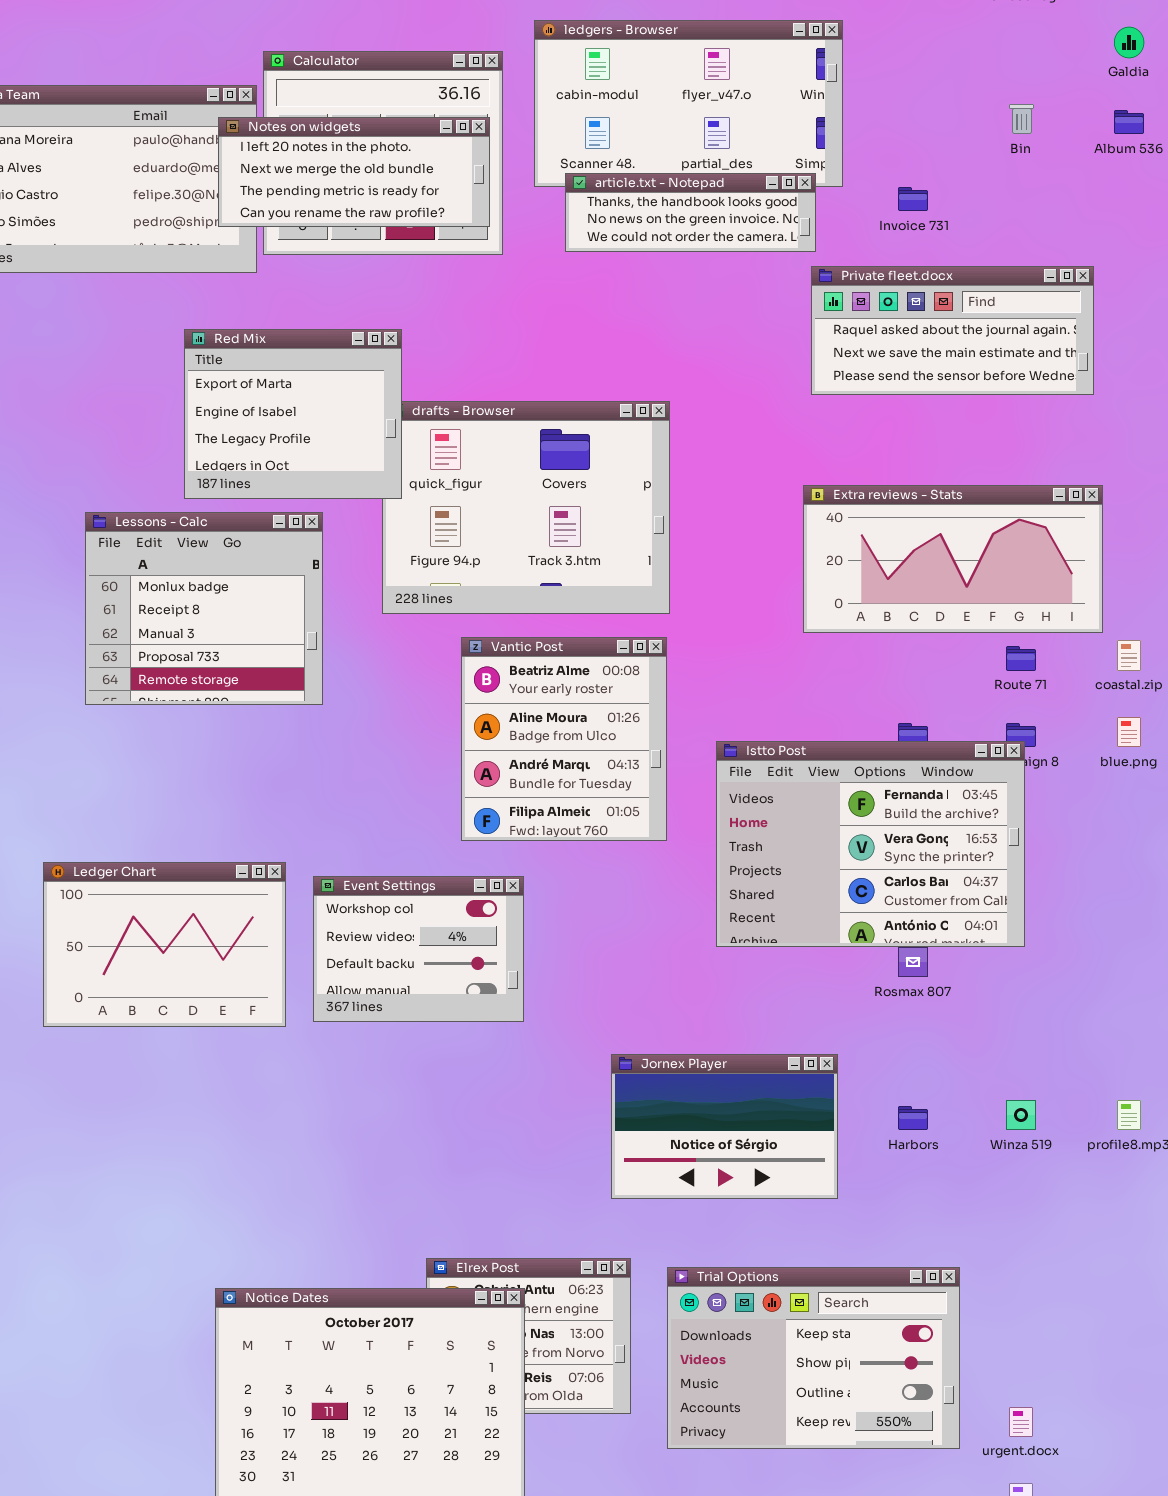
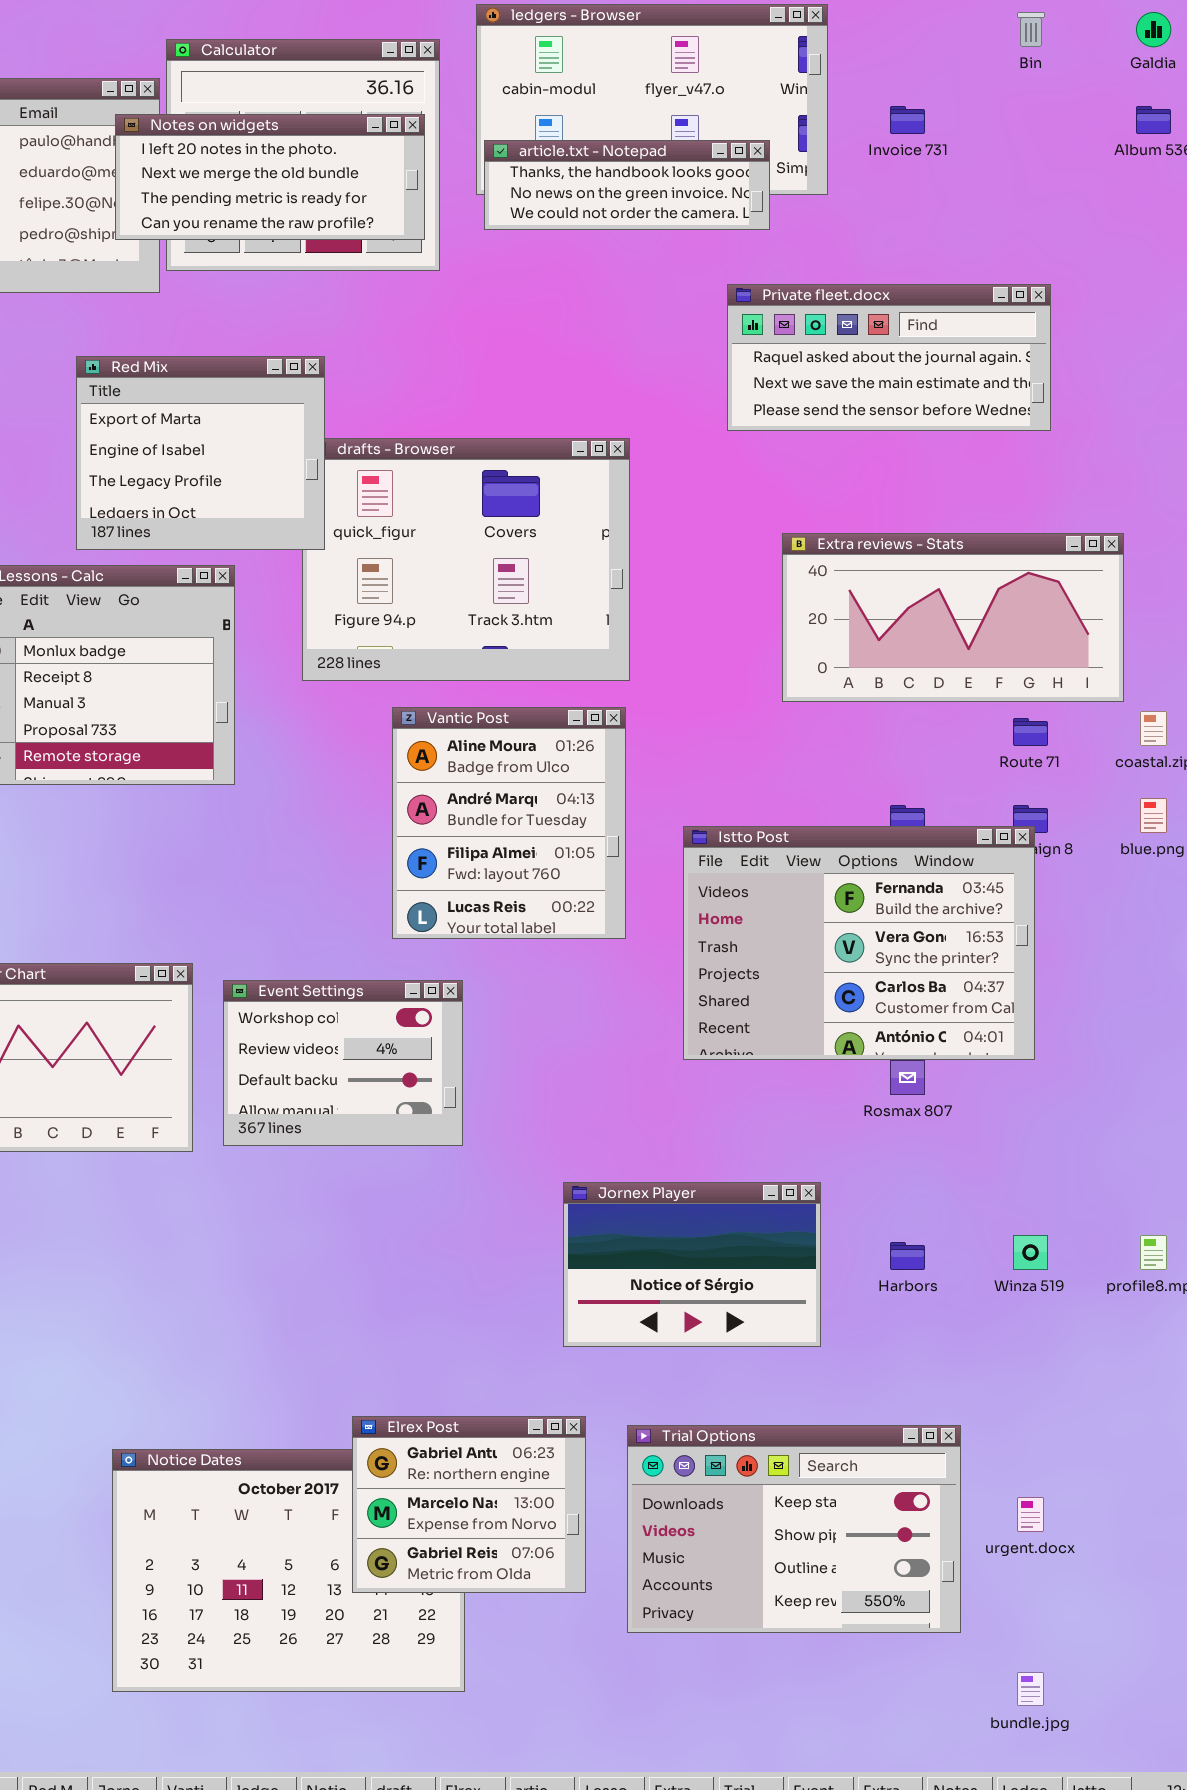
Bin: [1009,104,1034,134] -> [1017,12,1045,47], moved
article.txt - Notepad: [565,173,816,252] -> [484,140,770,230], moved
Invoice 731: [898,187,928,211] -> [890,106,925,134], moved
Private fleet.docx: [811,266,1094,395] -> [727,284,1051,431], moved
Vantic Post: [461,637,667,841] -> [392,707,626,939], scrolled down 1 row
Elrex Post: [426,1258,631,1414] -> [352,1416,586,1593], raised
urgent.docx: [1009,1407,1033,1437] -> [1017,1497,1044,1532], moved

